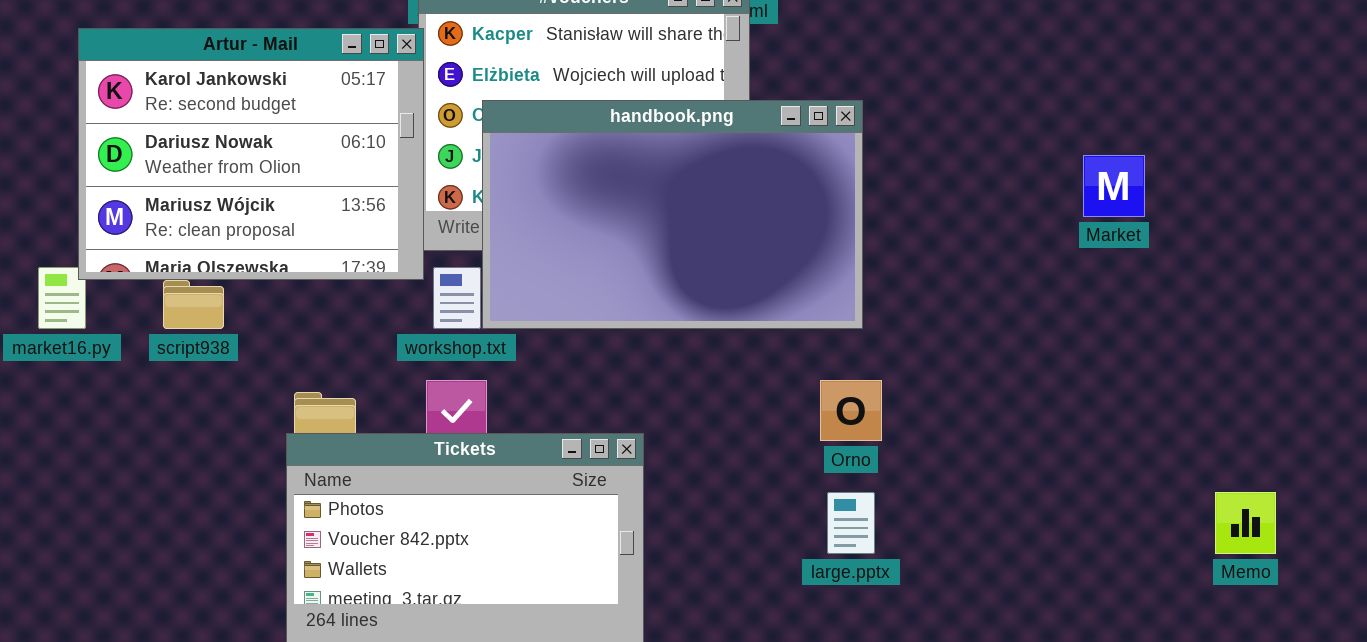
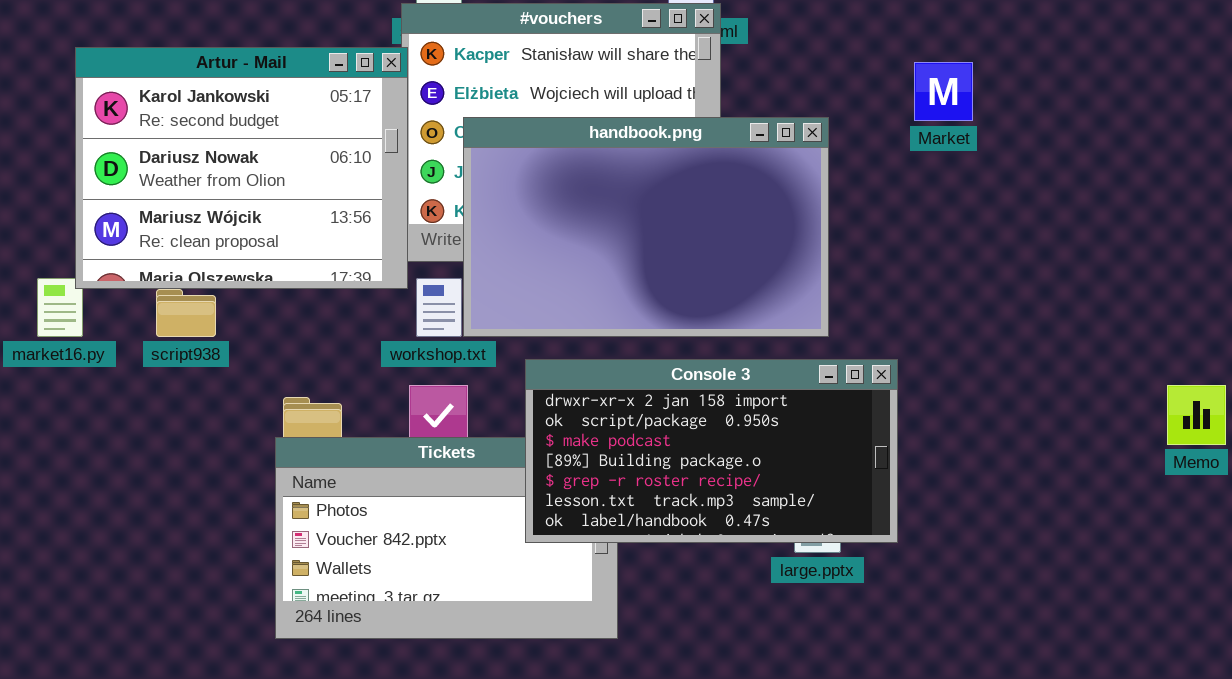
Market: [1083,155,1145,217] -> [914,62,973,121], moved
Console 3: none -> [525,359,898,543], opened
Memo: [1215,492,1276,554] -> [1167,385,1226,445], moved

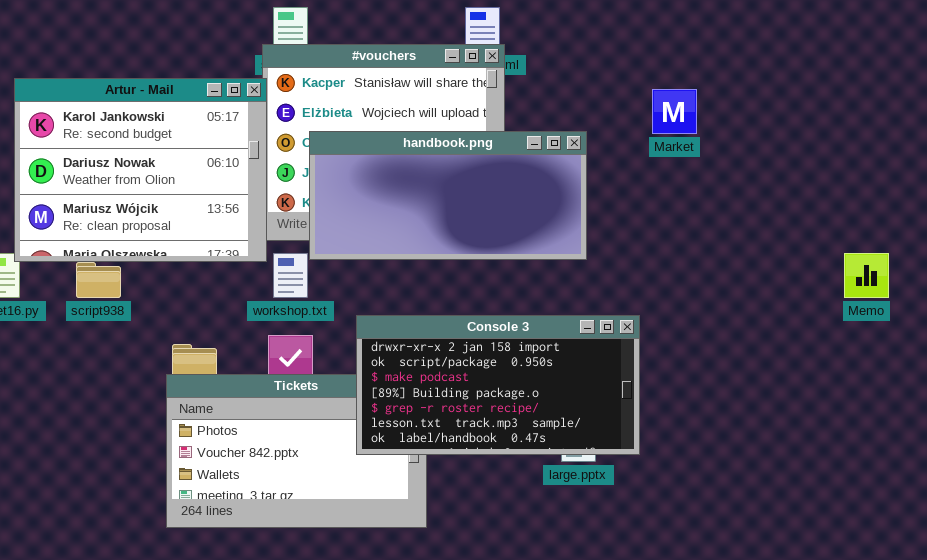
handbook.png: [463,117,829,337] -> [309,131,587,260], resized
Memo: [1167,385,1226,445] -> [844,253,889,298], moved

